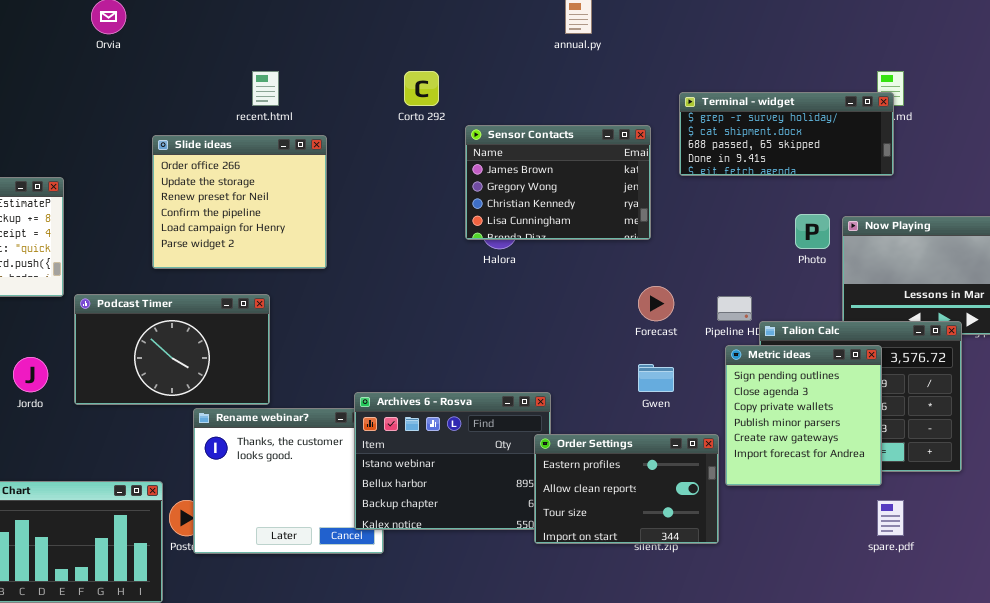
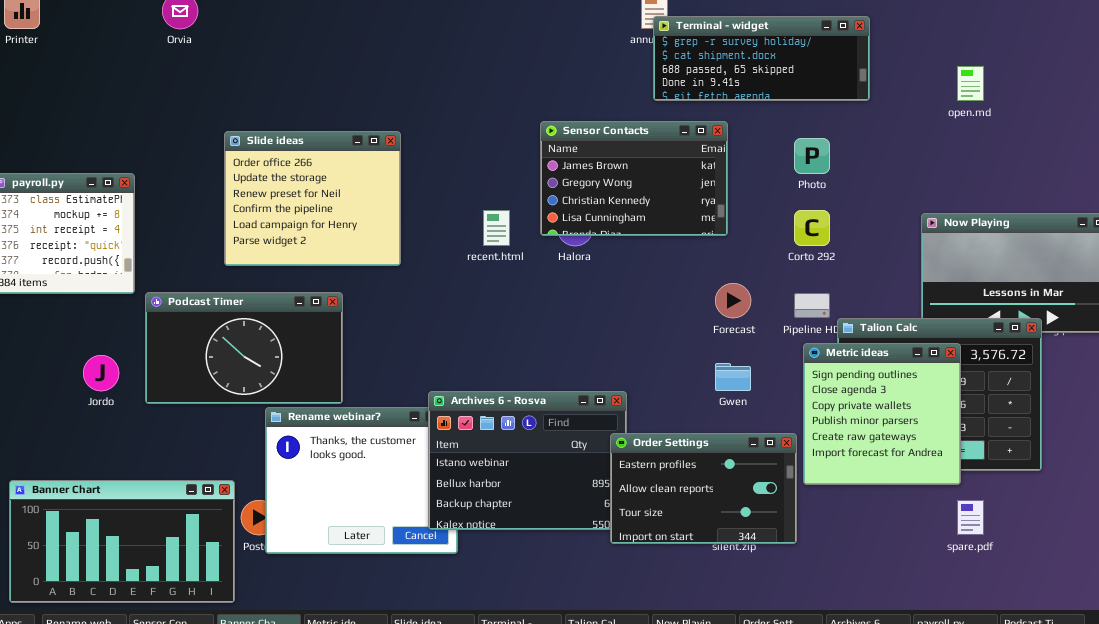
recent.html: [252,71,279,106] -> [483,210,510,246], moved
Corto 292: [404,71,439,106] -> [794,210,830,246], moved
Terminal - widget: [679,92,894,176] -> [653,16,870,101], moved
Photo: [795,214,830,249] -> [794,138,830,174], moved

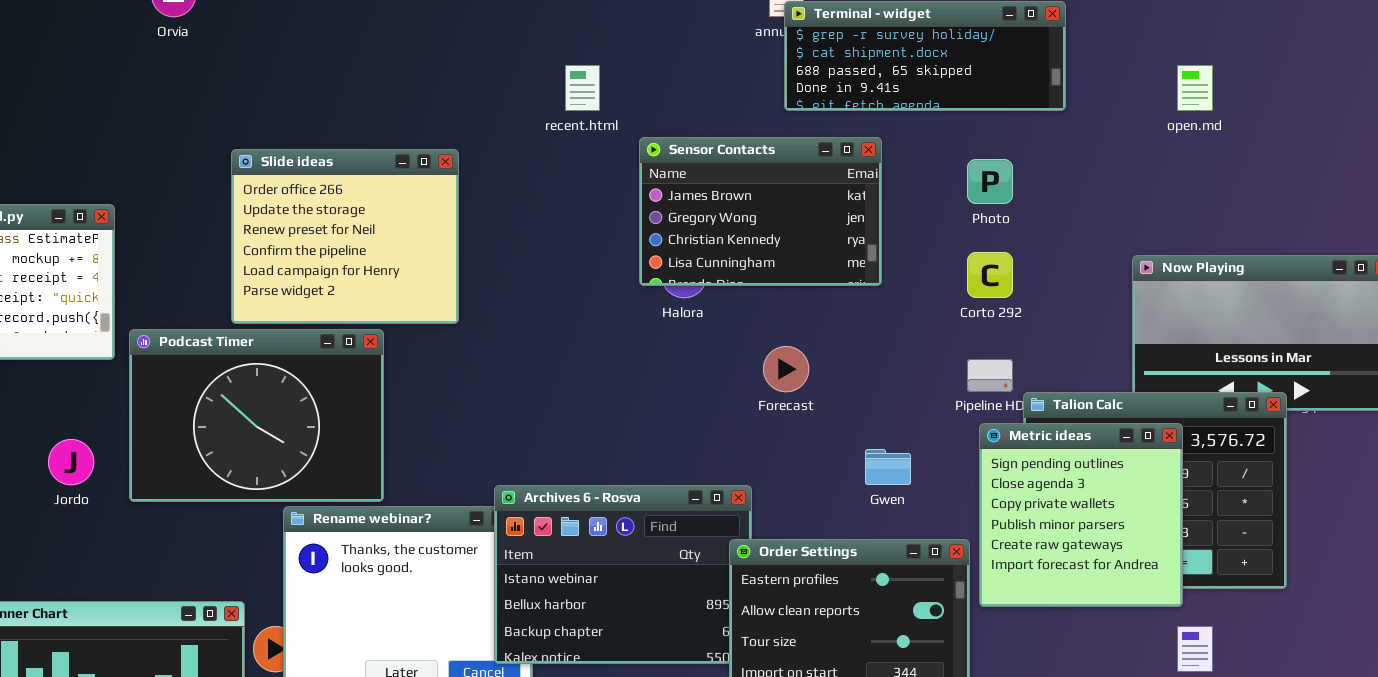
recent.html: [483,210,510,246] -> [565,65,600,111], moved
Forecast: [715,283,751,318] -> [763,346,809,392], moved
Podcast Timer: [145,292,343,404] -> [129,329,384,502], resized

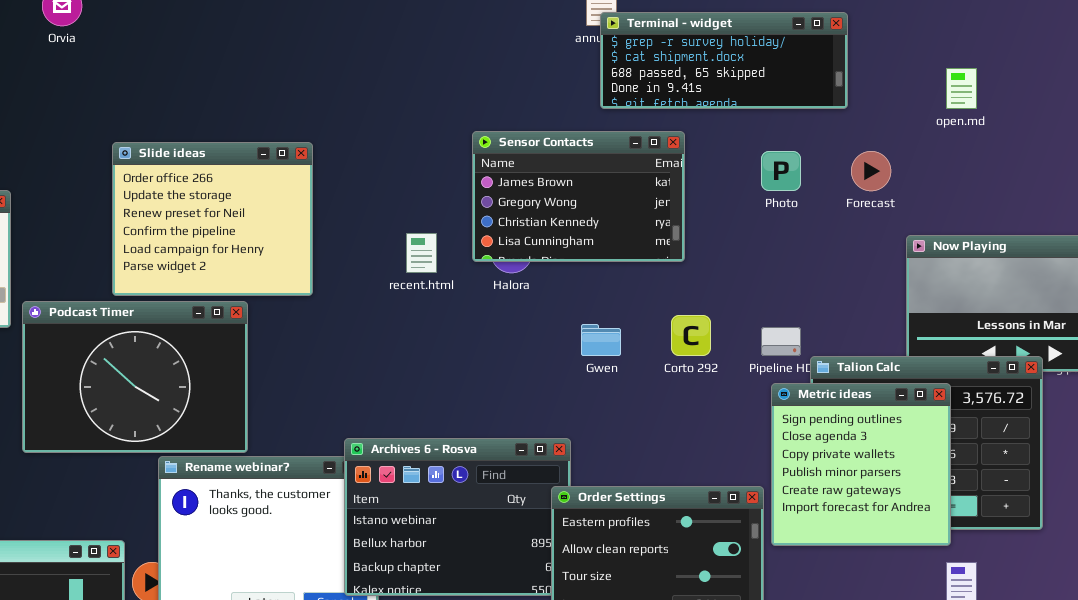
recent.html: [565,65,600,111] -> [406,233,437,273], moved
Corto 292: [967,252,1013,298] -> [671,315,711,356], moved
Forecast: [763,346,809,392] -> [851,151,891,191], moved
Gwen: [865,449,911,485] -> [581,324,621,356], moved

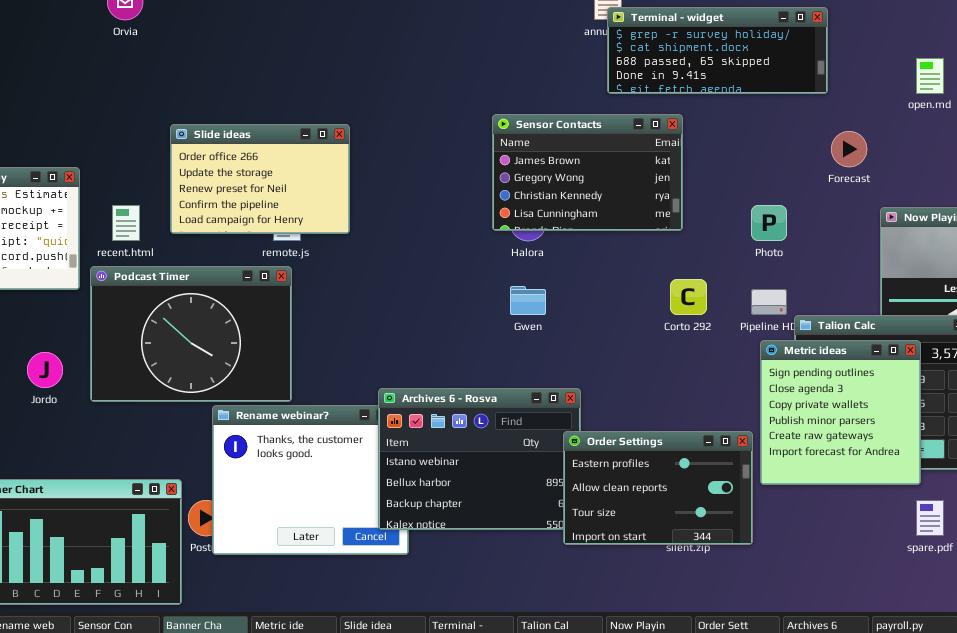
Slide ideas: [112,142,313,296] -> [170,124,350,234], resized
Photo: [761,151,801,191] -> [751,205,787,241], moved
recent.html: [406,233,437,273] -> [112,205,140,241], moved
Gwen: [581,324,621,356] -> [510,286,546,315], moved

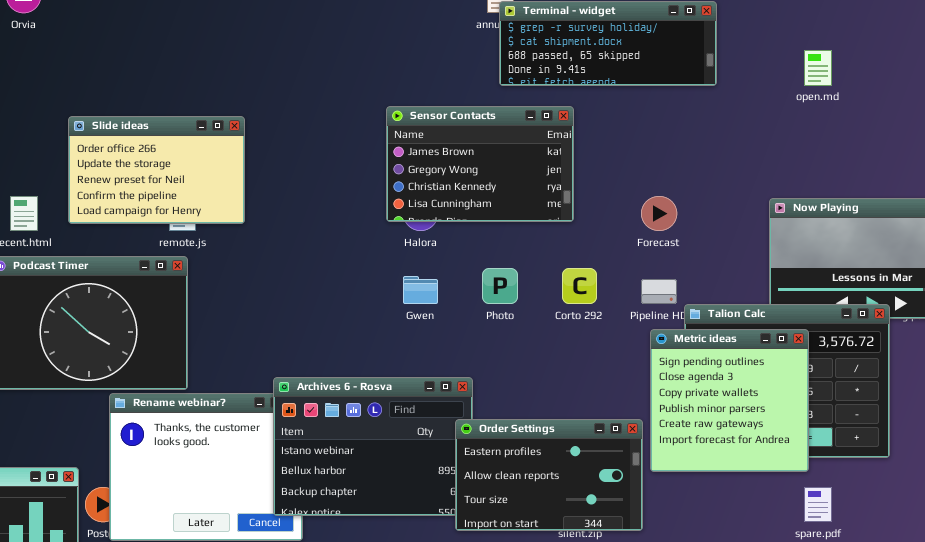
Forecast: [831,131,867,167] -> [641,196,677,231], moved
Photo: [751,205,787,241] -> [482,268,518,304], moved

